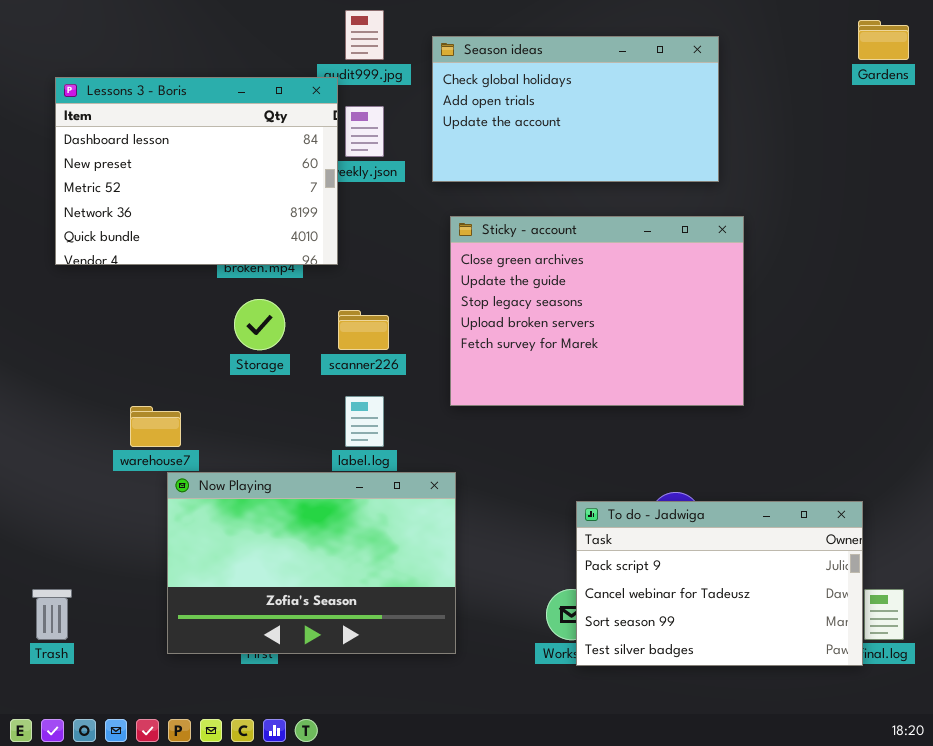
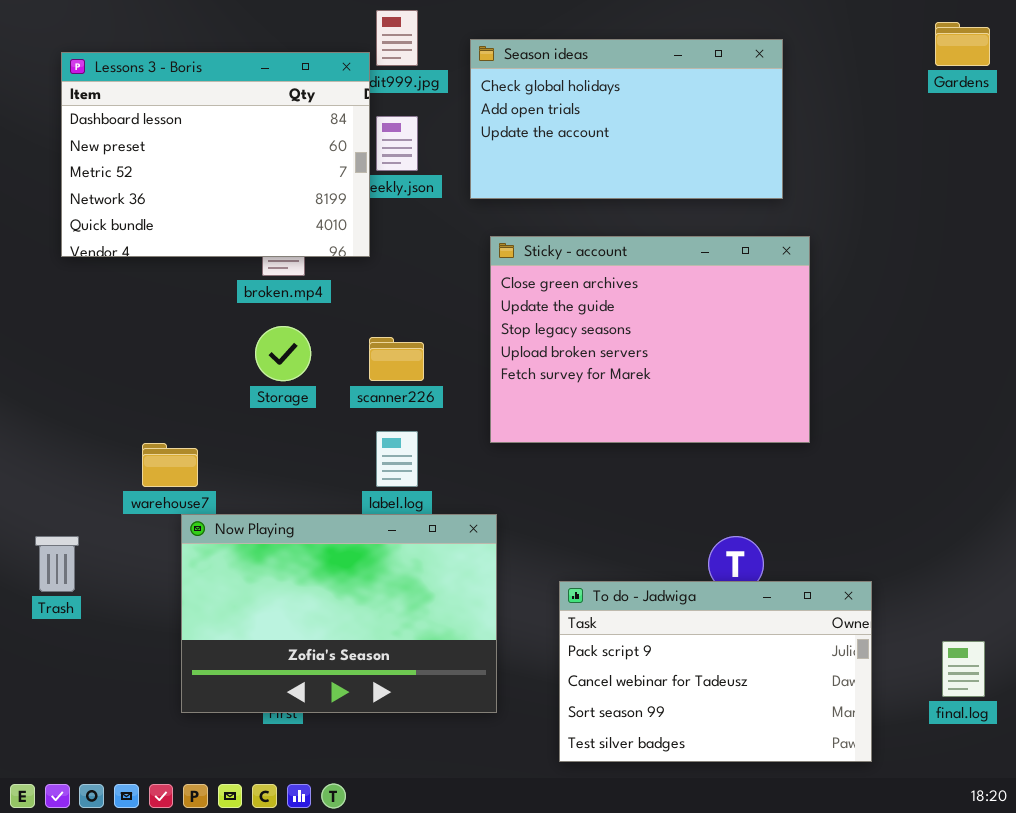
Lessons 3 - Boris: [55,77,338,265] -> [61,52,370,257], moved
To do - Jadwiga: [576,501,863,666] -> [559,581,872,762], moved
Trash: [32,589,72,640] -> [35,536,79,592], moved

